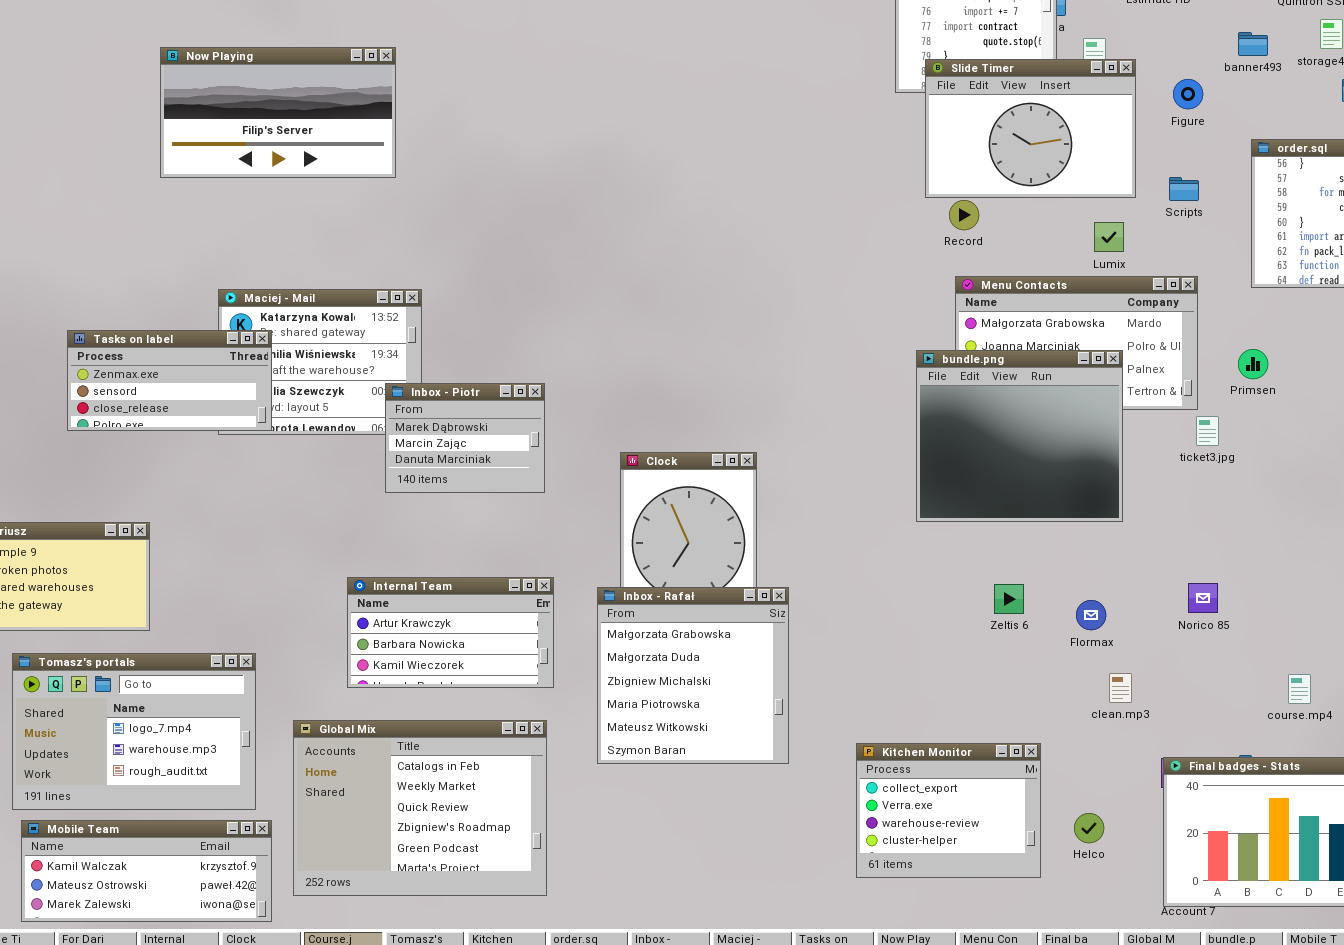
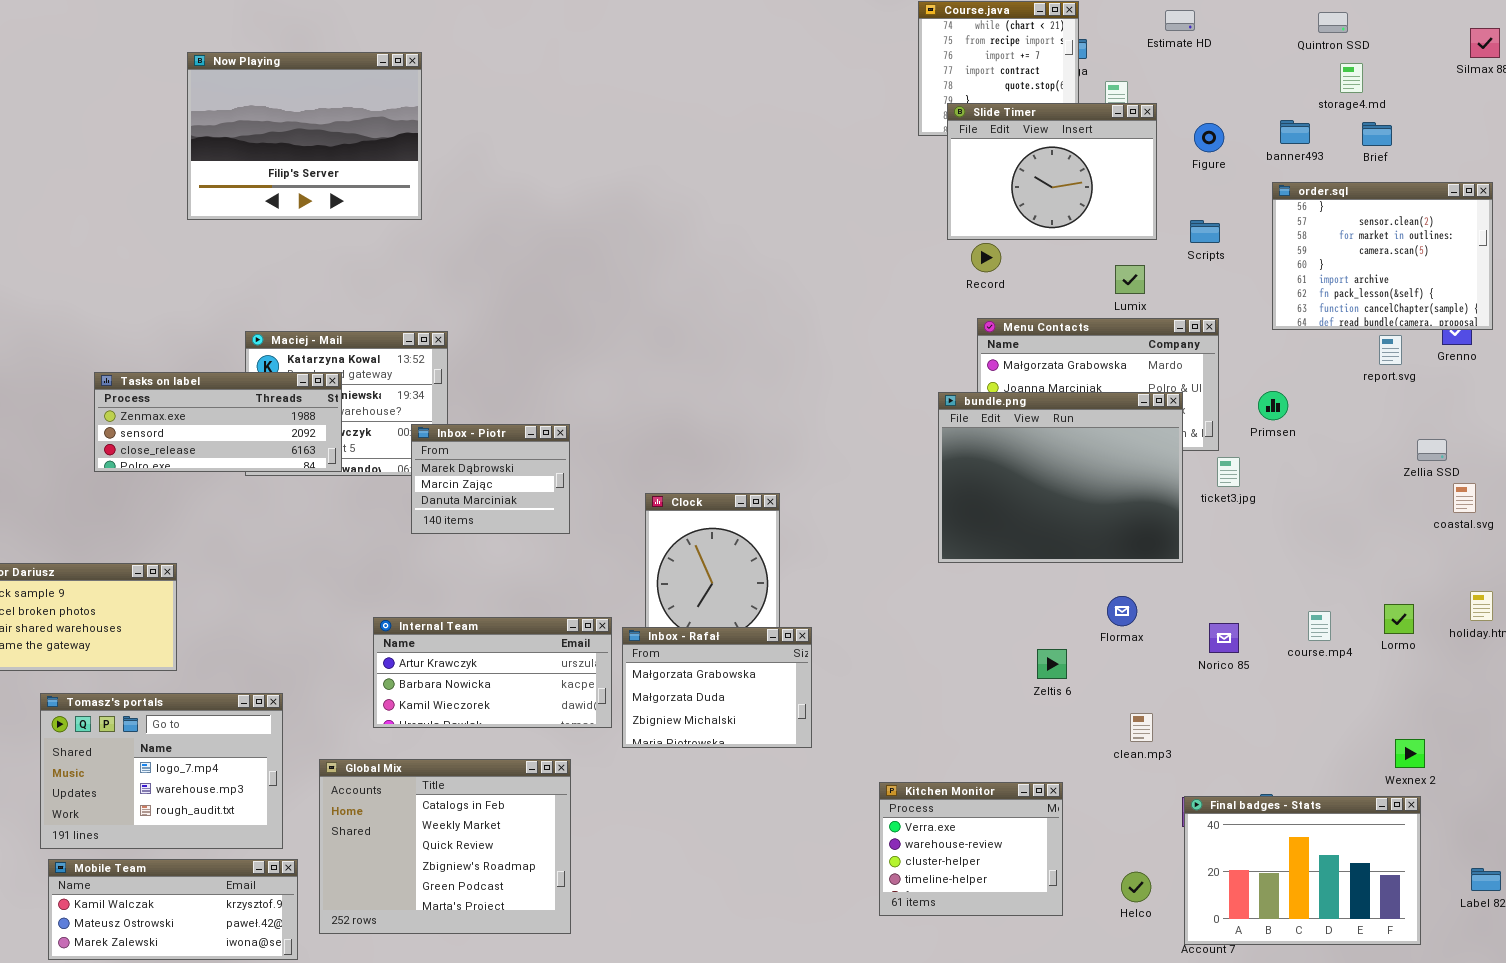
banner493: [1238,32,1268,56] -> [1280,120,1310,144], moved
Now Playing: [160,47,396,178] -> [187,52,422,220], resized
Tasks on label: [67,330,272,431] -> [94,372,342,472], resized
bundle.png: [916,350,1123,522] -> [938,392,1183,563], resized
Internal Team: [347,577,554,688] -> [373,617,612,728], resized
Zeltis 6: [994,584,1024,614] -> [1037,649,1067,679], moved
Inbox - Rafał: [597,587,789,764] -> [622,627,812,748], resized
Flormax: [1076,600,1106,630] -> [1107,596,1137,626], moved
course.mp4: [1288,674,1311,704] -> [1308,611,1331,641], moved
Kitchen Monitor: [856,743,1041,878] -> [879,782,1063,916], scrolled down 1 row
Helco: [1074,813,1104,843] -> [1121,872,1151,902], moved

